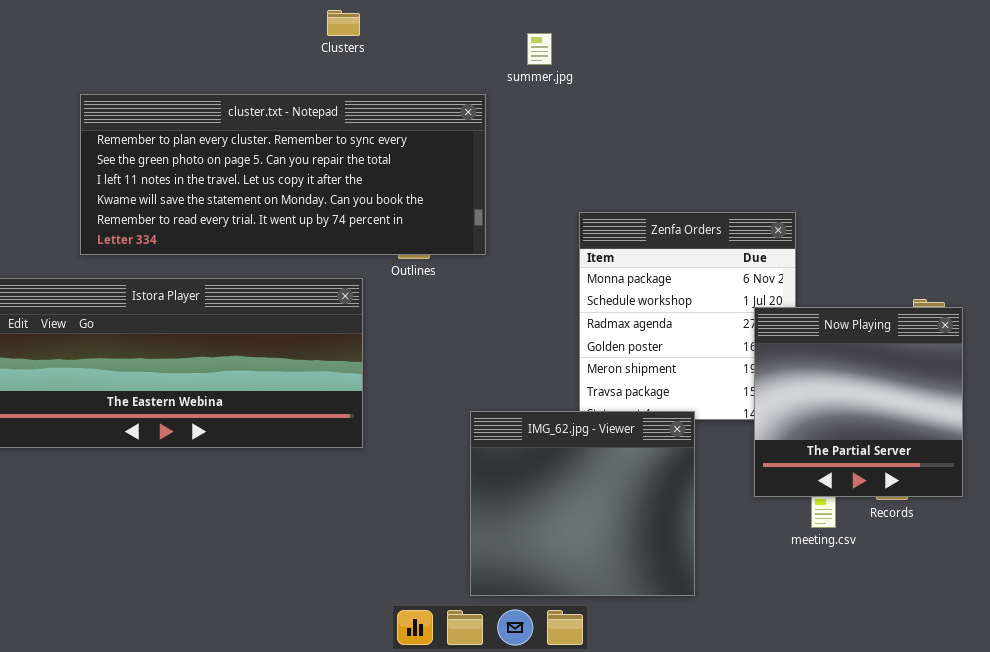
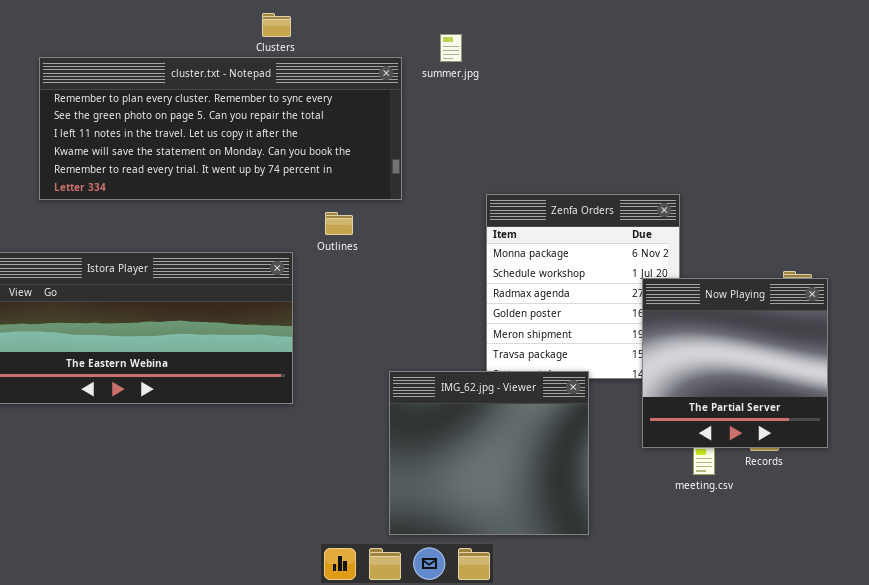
cluster.txt - Notepad: [80,94,486,255] -> [39,57,402,200], moved

